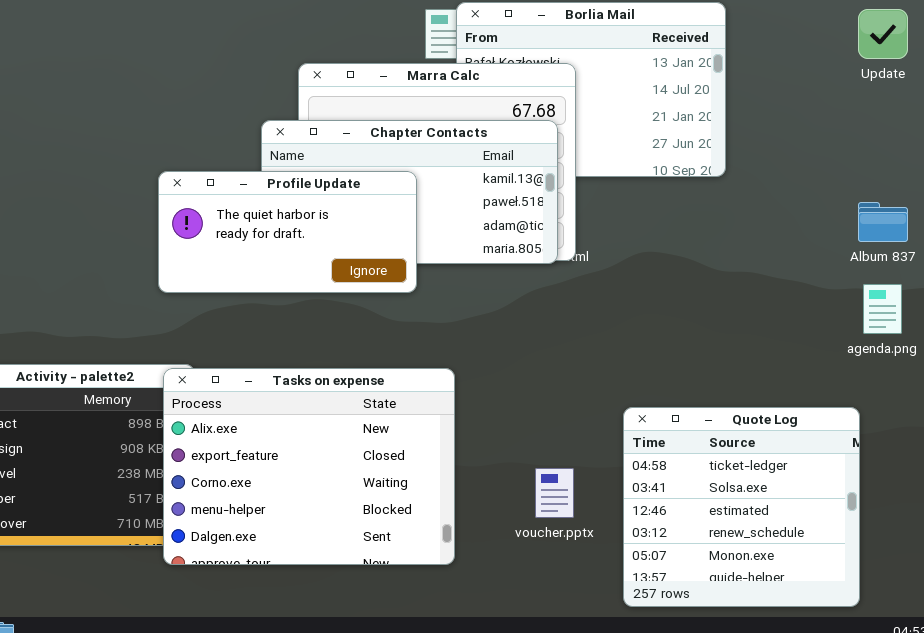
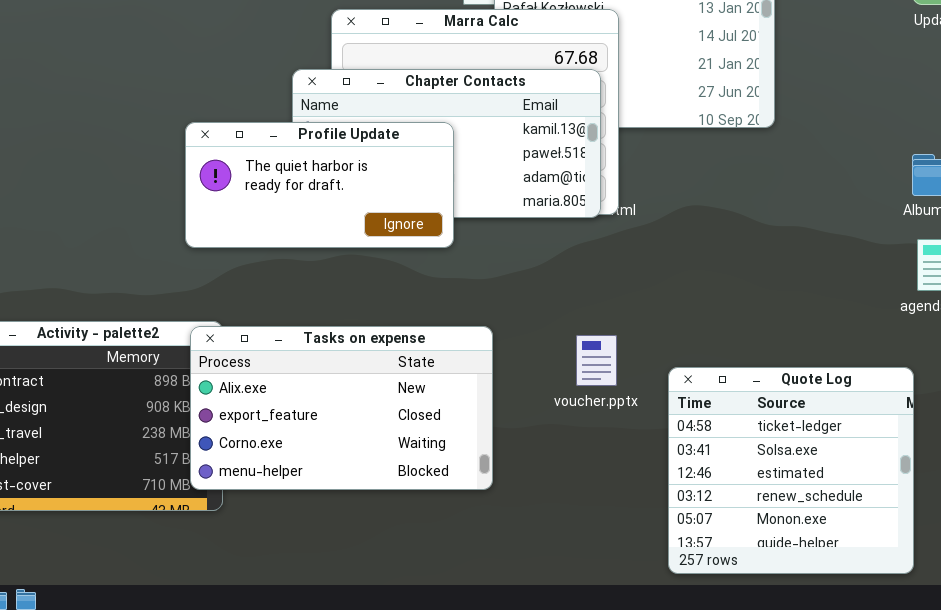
Tasks on expense: [163,368,455,565] -> [190,326,493,490], resized
voucher.pptx: [535,468,574,518] -> [576,335,617,386], moved

